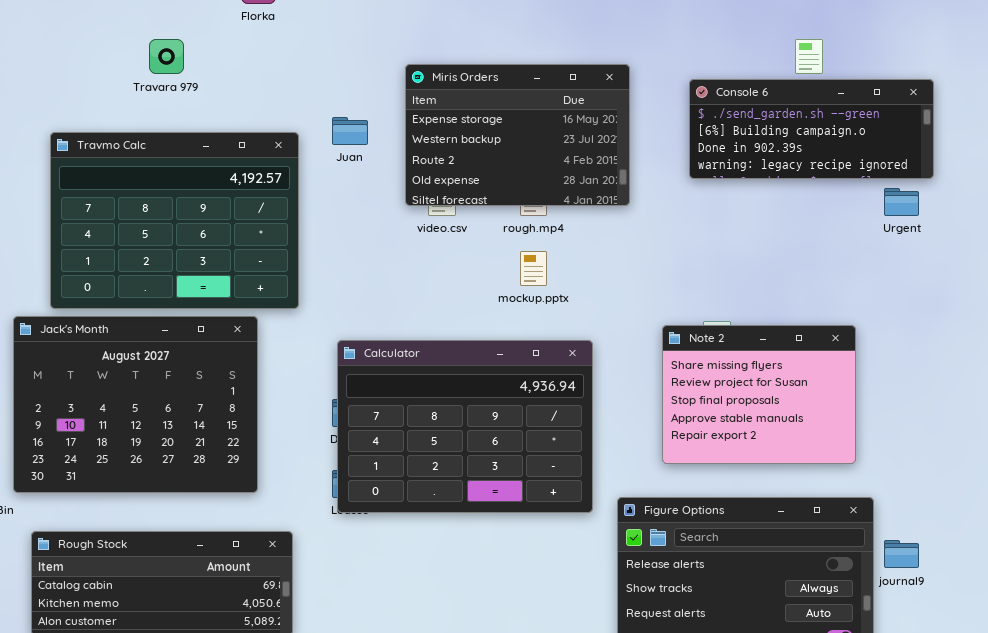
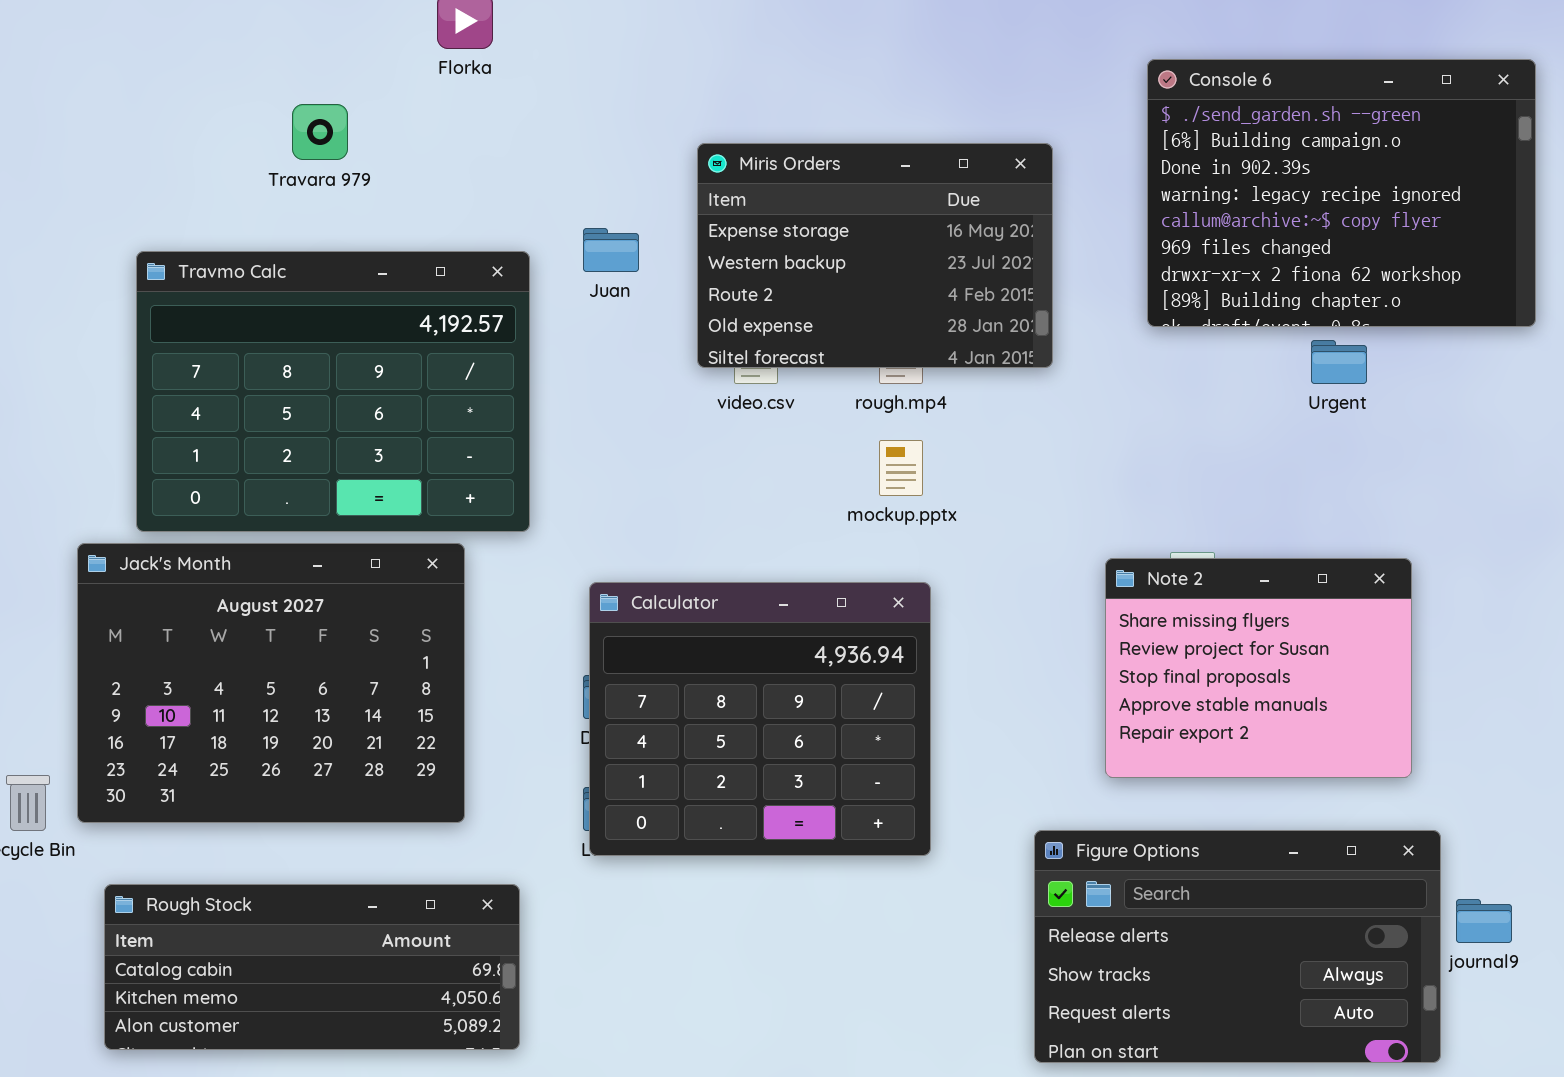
Console 6: [689,79,934,179] -> [1147,59,1536,327], resized
Urgent: [884,188,919,216] -> [1311,340,1367,384], moved
Calculator: [337,340,593,513] -> [589,582,931,856], resized

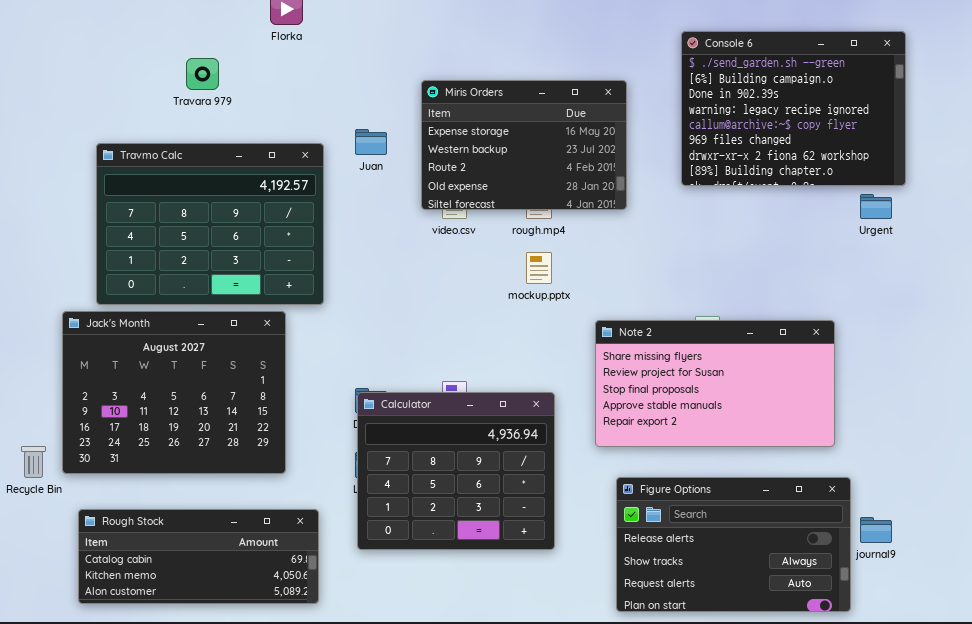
Urgent: [1311,340,1367,384] -> [860,194,892,219], moved
Note 2: [1105,558,1412,778] -> [595,320,835,447], resized
Calculator: [589,582,931,856] -> [357,392,555,550], moved

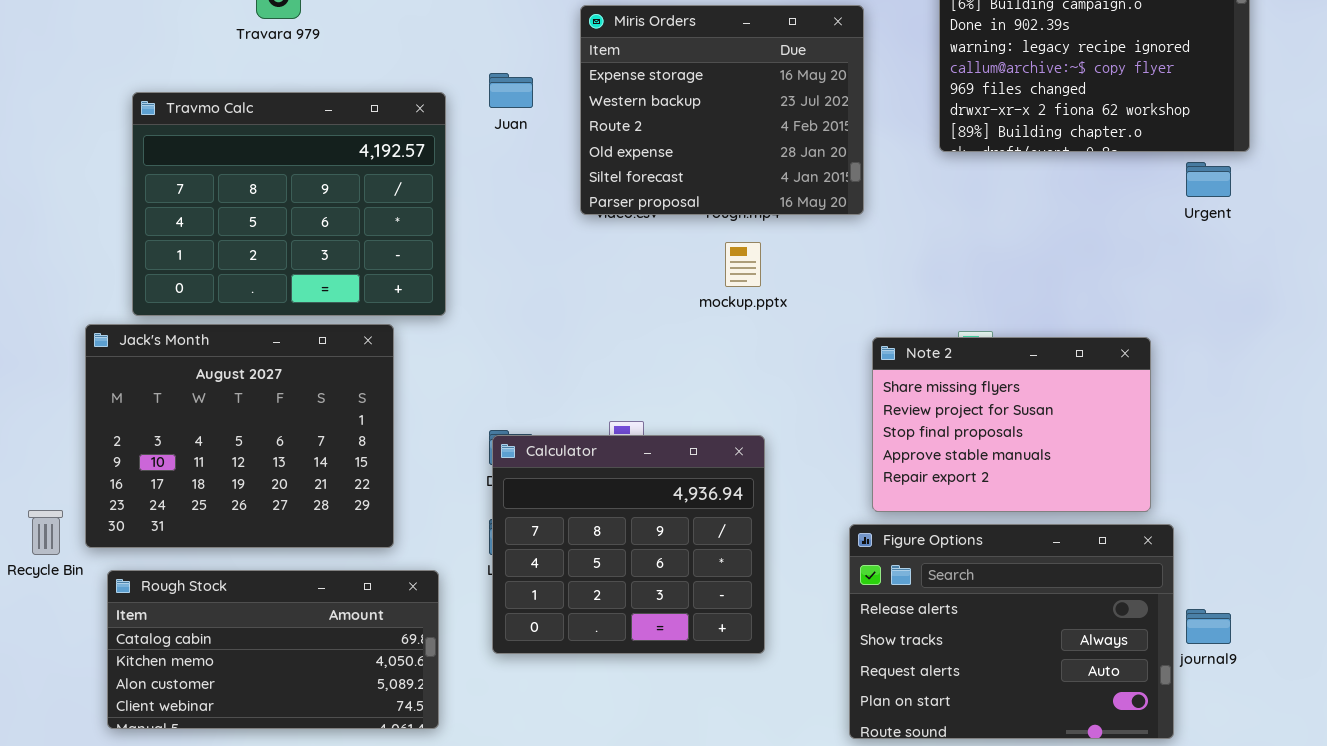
Miris Orders: [421,80,627,210] -> [580,5,864,215], resized
Note 2: [595,320,835,447] -> [872,337,1151,512], resized
Figure Options: [616,477,851,612] -> [849,524,1174,739], resized
Rough Stock: [78,509,319,604] -> [107,570,439,729], resized

